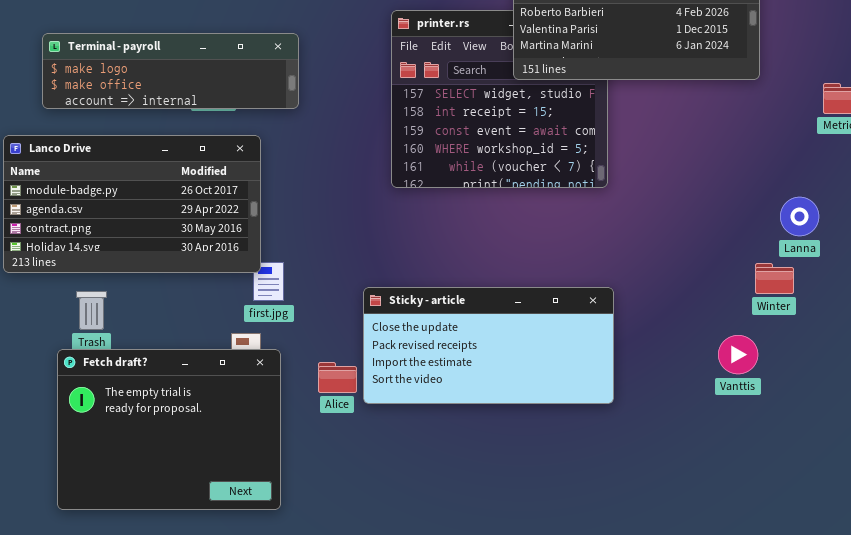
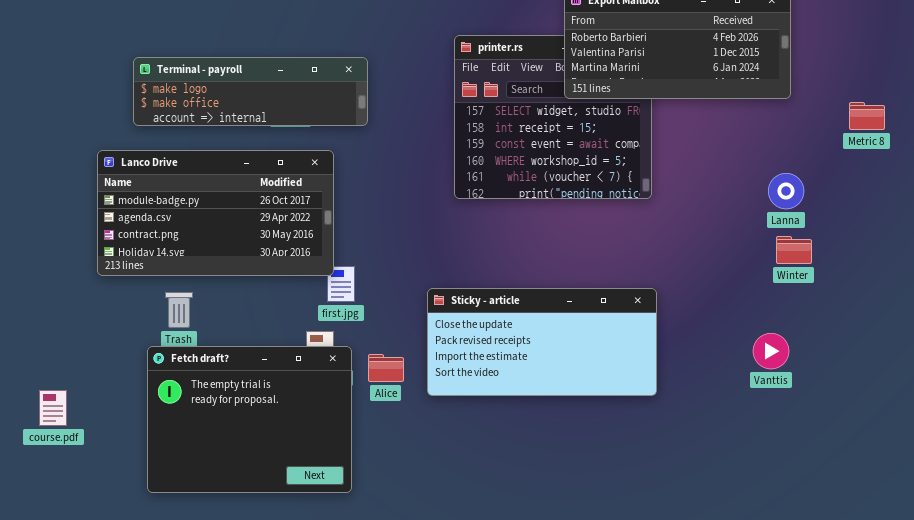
Lanna: [780,197,819,236] -> [768,173,804,209], moved
Winter: [755,263,794,294] -> [776,236,812,264], moved
Alice: [318,362,357,393] -> [368,354,404,382], moved

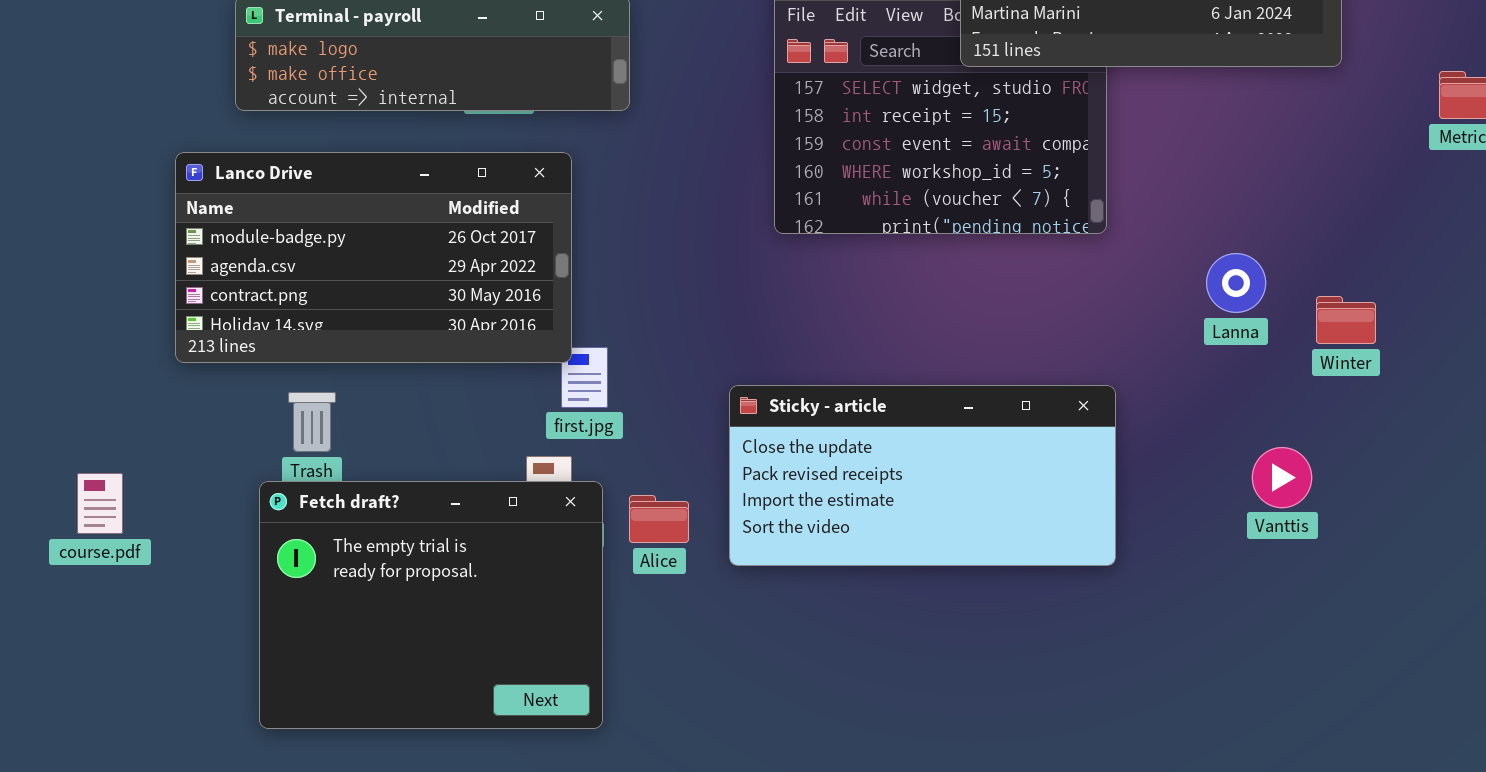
Lanna: [768,173,804,209] -> [1206,253,1266,313], moved
Vanttis: [753,333,789,369] -> [1252,447,1312,508], moved
course.pdf: [39,390,67,426] -> [77,473,123,534], moved

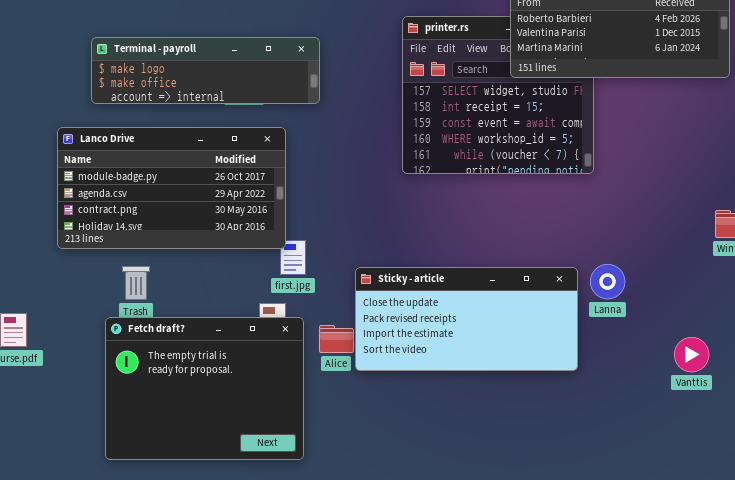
Lanna: [1206,253,1266,313] -> [590,264,625,299], moved
Sticky - article: [729,385,1116,566] -> [355,267,578,371], moved
Vanttis: [1252,447,1312,508] -> [674,337,709,372], moved

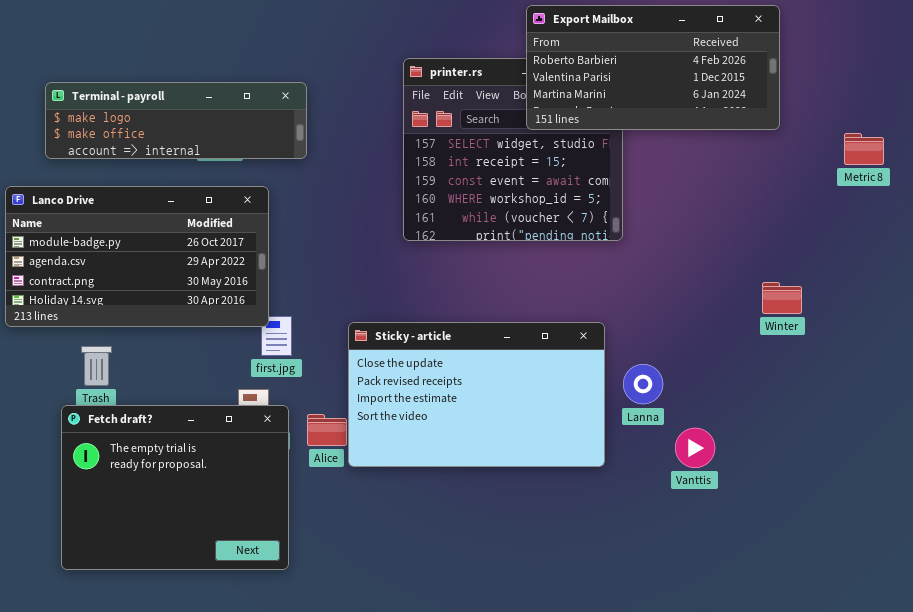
Lanna: [590,264,625,299] -> [623,364,663,404], moved
Sticky - article: [355,267,578,371] -> [348,322,605,467], resized
Vanttis: [674,337,709,372] -> [675,428,715,468], moved

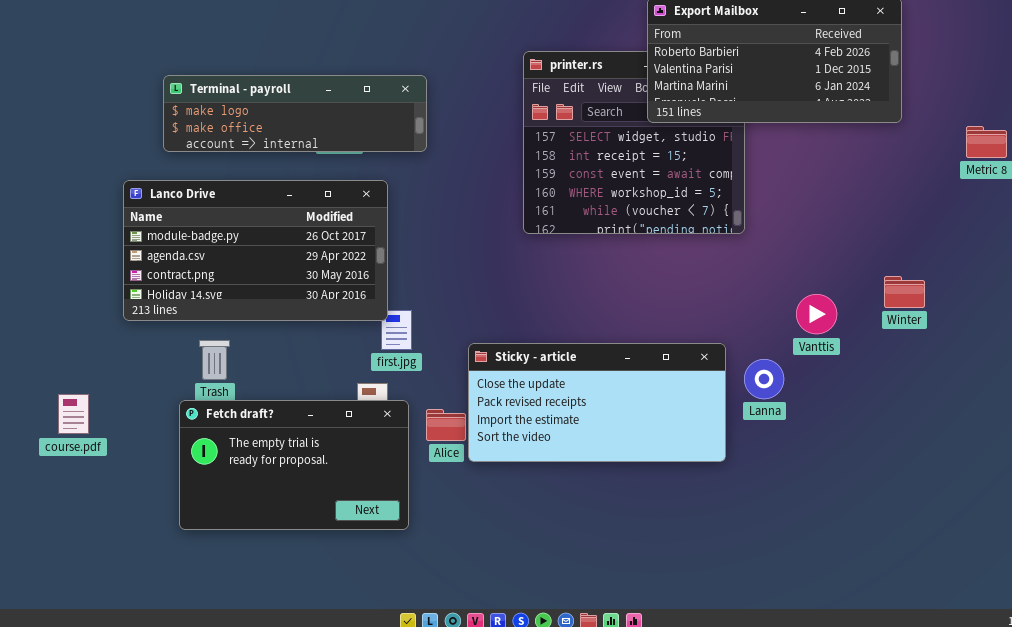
Sticky - article: [348,322,605,467] -> [468,343,726,462], resized
Fetch draft?: [61,405,289,570] -> [179,400,409,530], resized
Vanttis: [675,428,715,468] -> [796,294,837,334], moved

